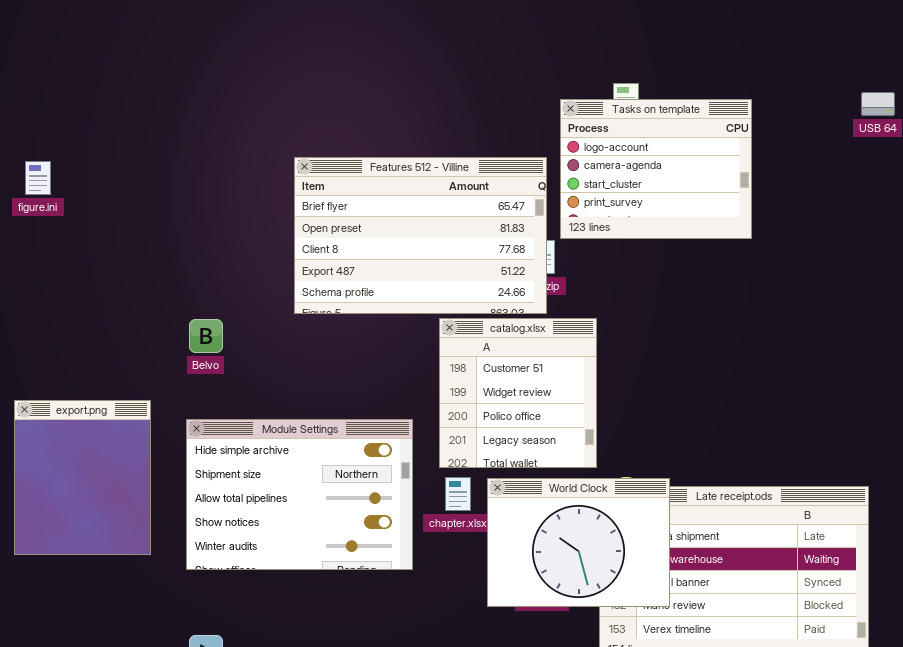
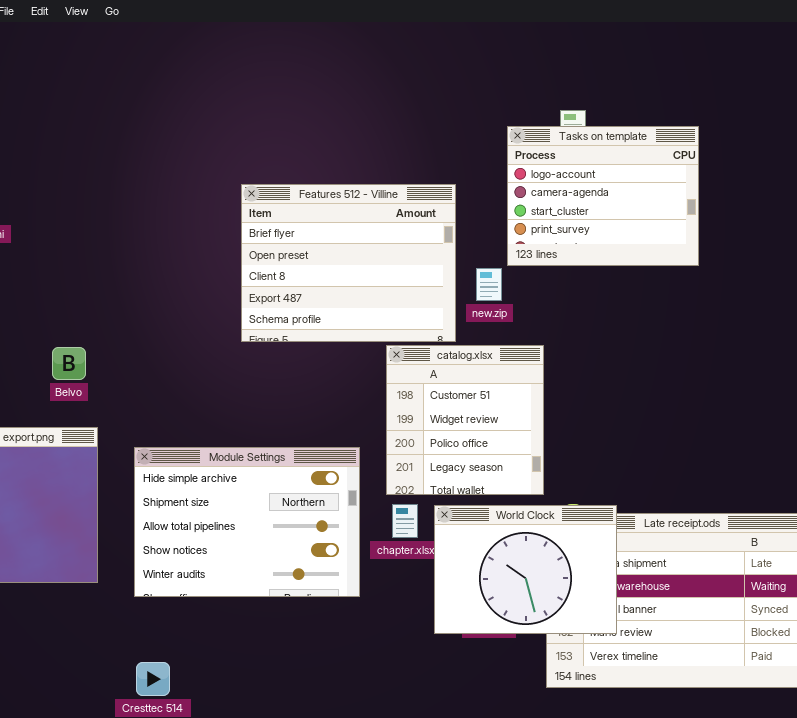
Features 512 - Villine: [294,157,547,314] -> [241,184,456,342], resized
Belvo: [189,319,223,353] -> [52,347,86,380], moved

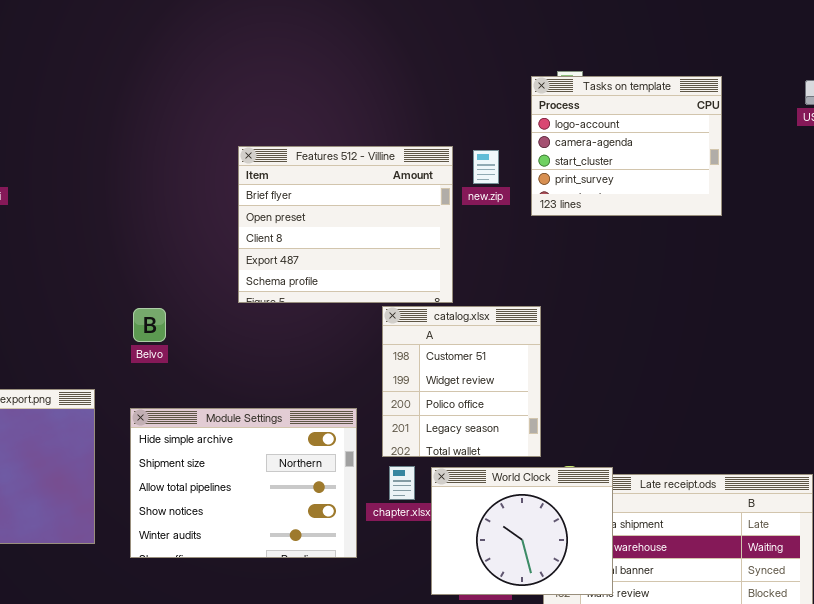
Tasks on template: [507,126,699,266] -> [531,76,722,216], moved
new.zip: [476,268,502,301] -> [473,150,499,184], moved
Belvo: [52,347,86,380] -> [133,308,166,342], moved

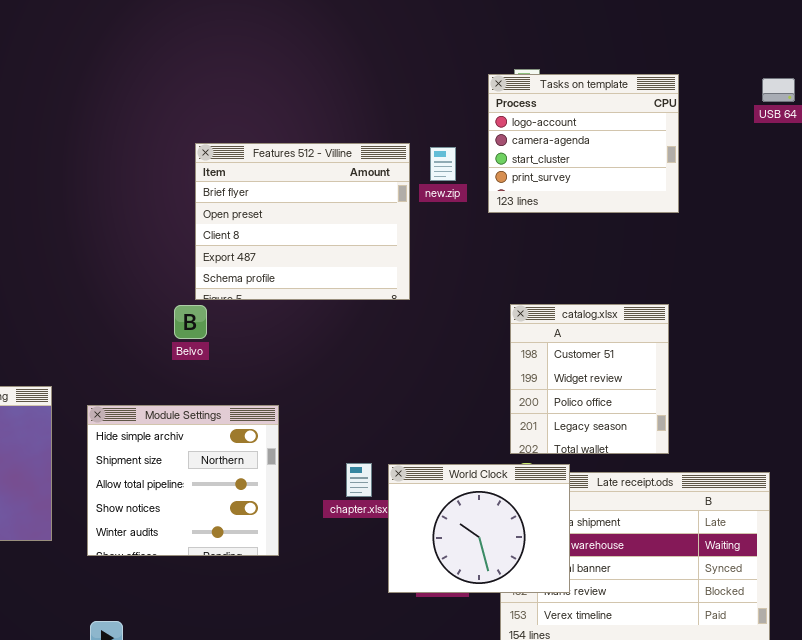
catalog.xlsx: [382,306,541,457] -> [510,304,669,454], moved
Belvo: [133,308,166,342] -> [174,305,207,339], moved
Module Settings: [130,408,357,558] -> [87,405,279,556], resized

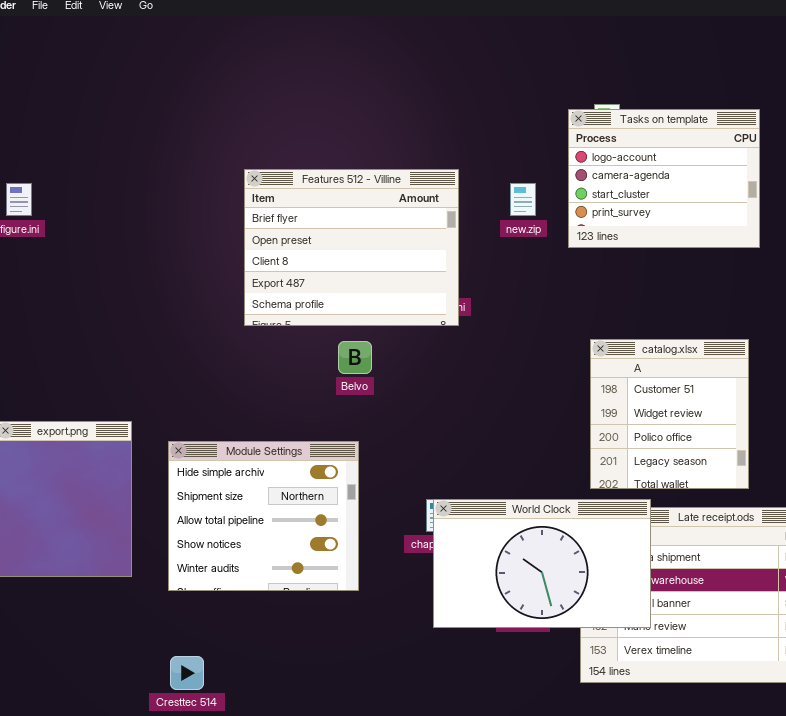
Features 512 - Villine: [195,143,410,300] -> [244,169,459,326], moved
Belvo: [174,305,207,339] -> [338,341,372,374], moved
World Clock: [388,464,570,593] -> [433,499,651,628], resized

